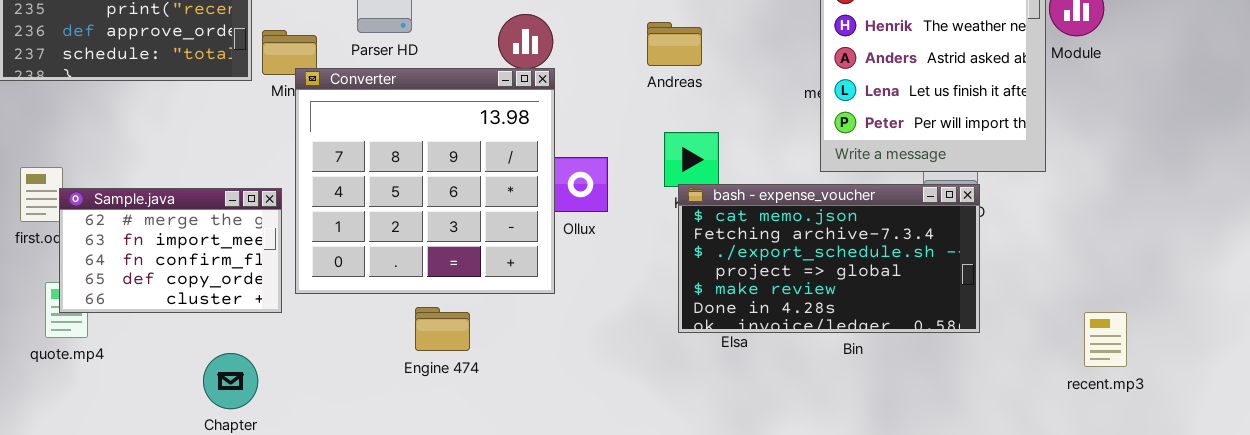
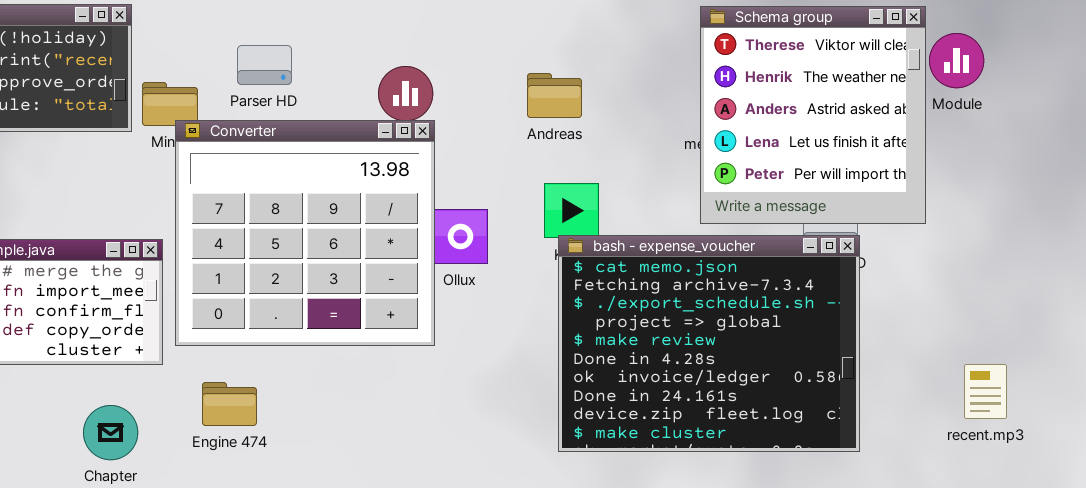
bash - expense_voucher: [678,184,980,333] -> [558,235,860,452], resized
Engine 474: [415,307,470,351] -> [202,382,257,426], moved

